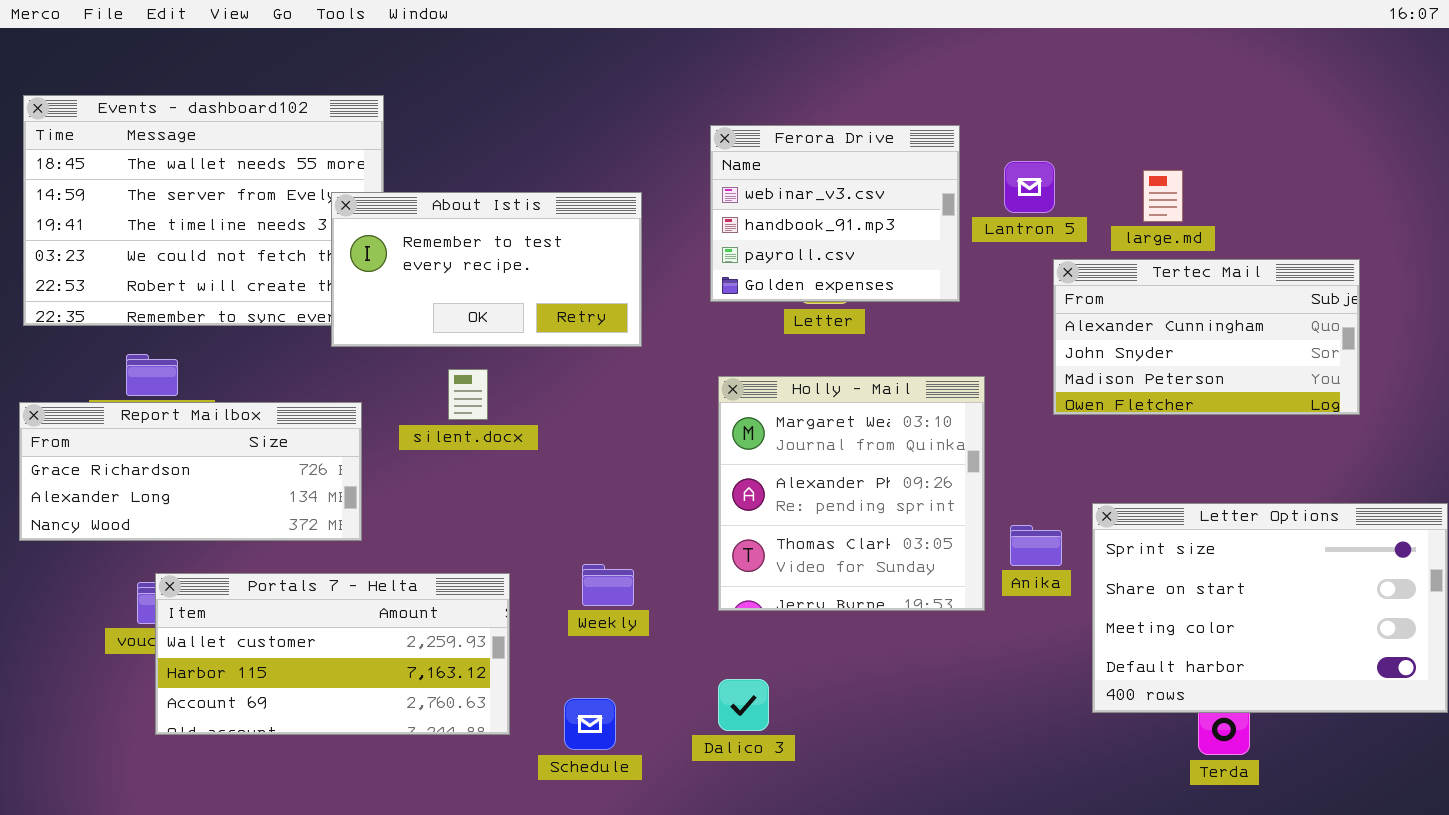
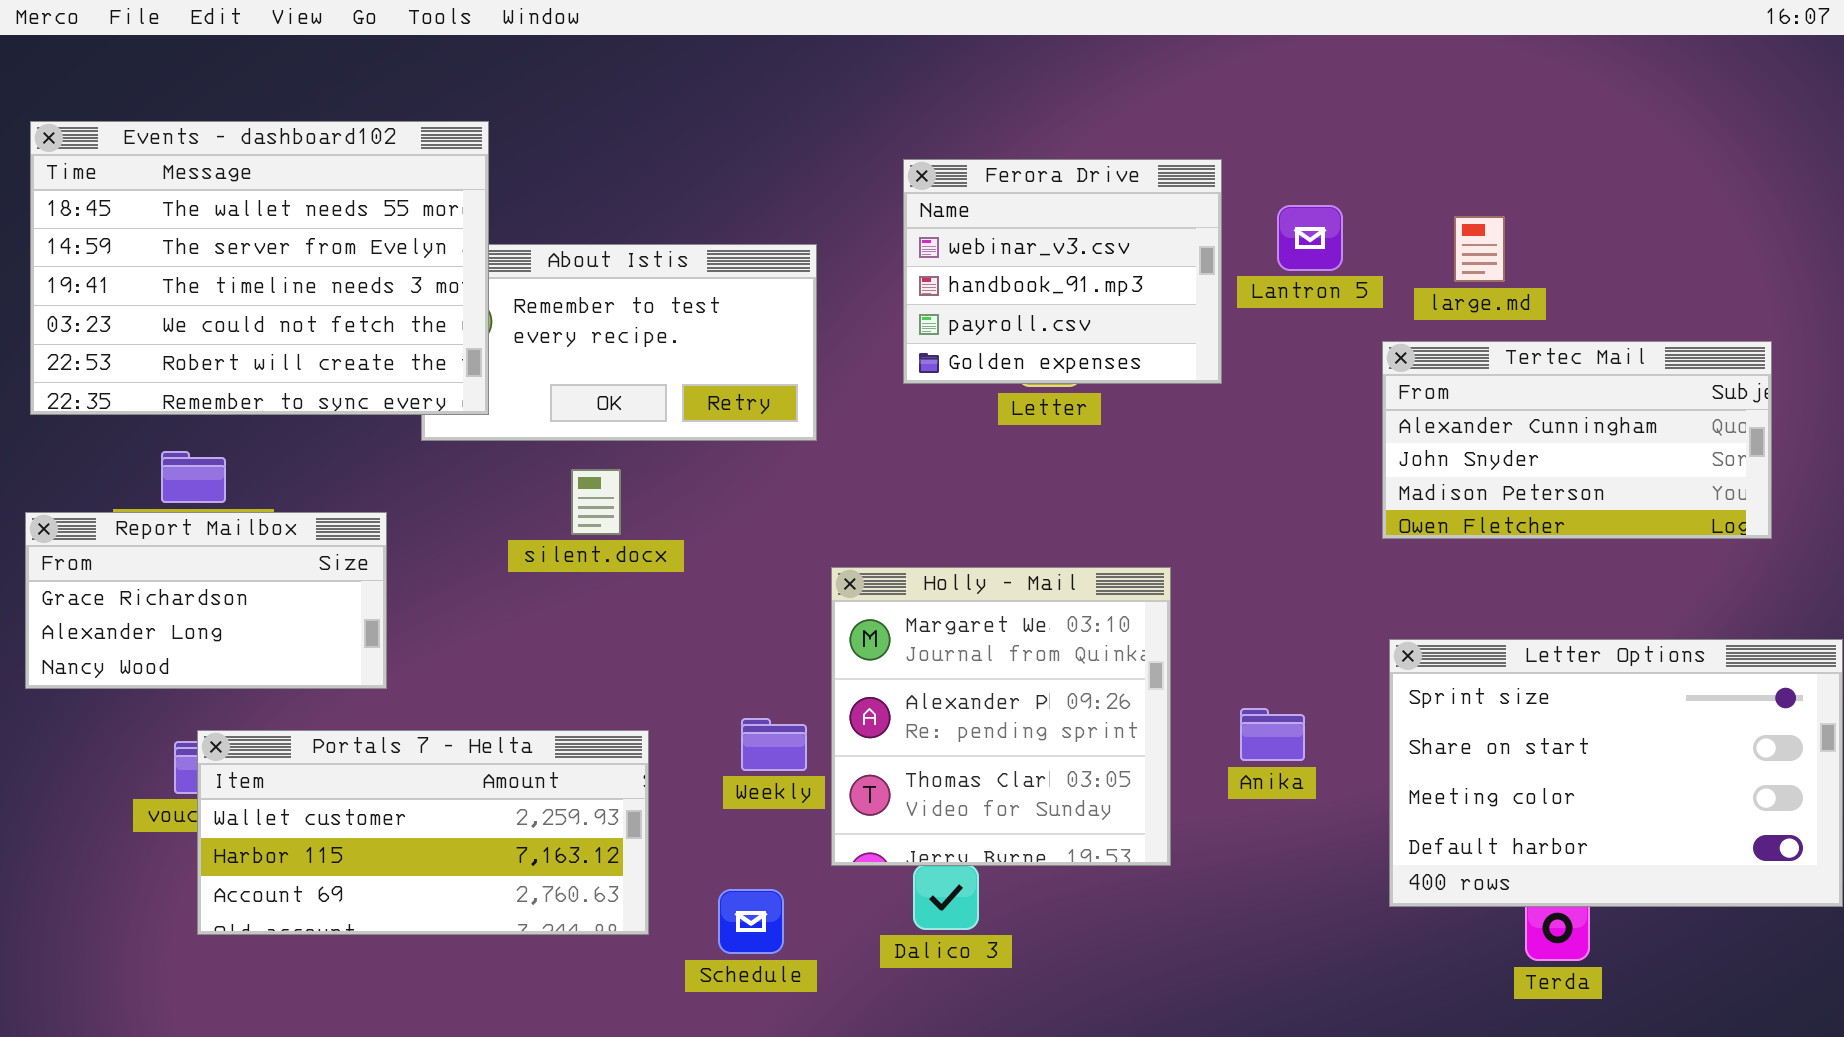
Events - dashboard102: [23,95,384,326] -> [30,121,489,415], raised
Tertec Mail: [1053,259,1360,415] -> [1382,341,1772,539], moved
Holly - Mail: [718,376,985,611] -> [831,567,1171,866], moved
Report Mailbox: [19,402,362,541] -> [25,512,387,689], resized
Anika: [1010,525,1062,566] -> [1240,708,1305,761], moved

